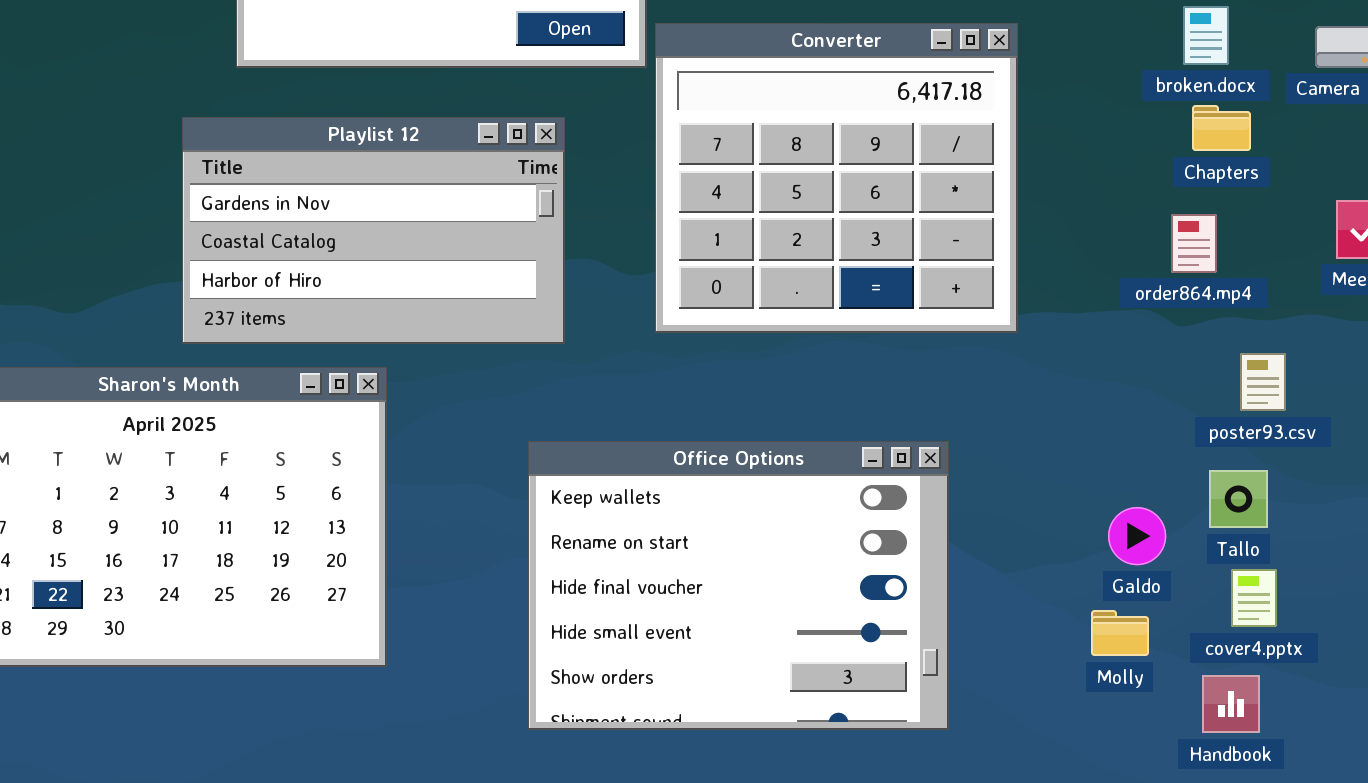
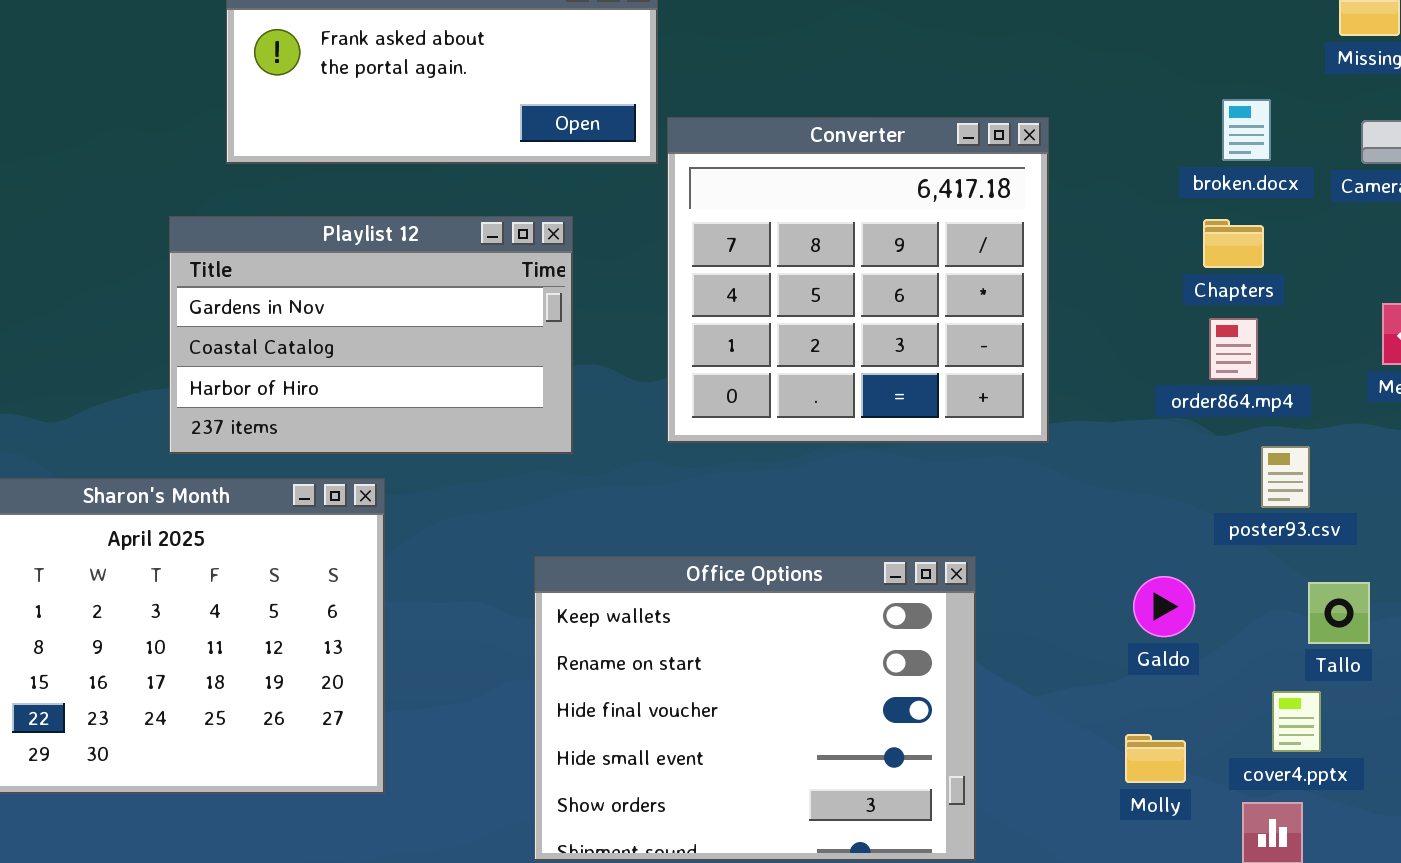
Chapters: [1192,105,1251,151] -> [1203,219,1264,268], moved
poster93.csv: [1240,353,1286,411] -> [1261,446,1310,508], moved
Tallo: [1209,470,1268,528] -> [1308,582,1370,644], moved
Galdo: [1108,507,1166,565] -> [1133,576,1195,637], moved

